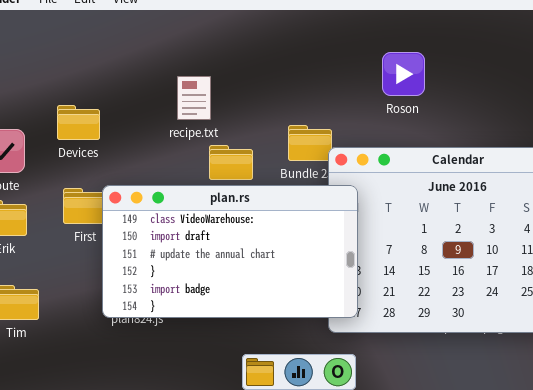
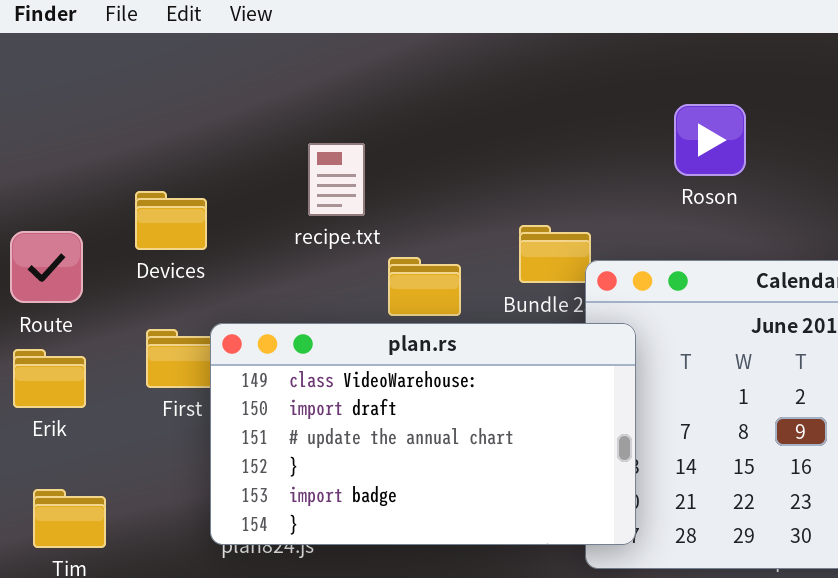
recipe.txt: [177,76,211,120] -> [308,143,365,216], moved

